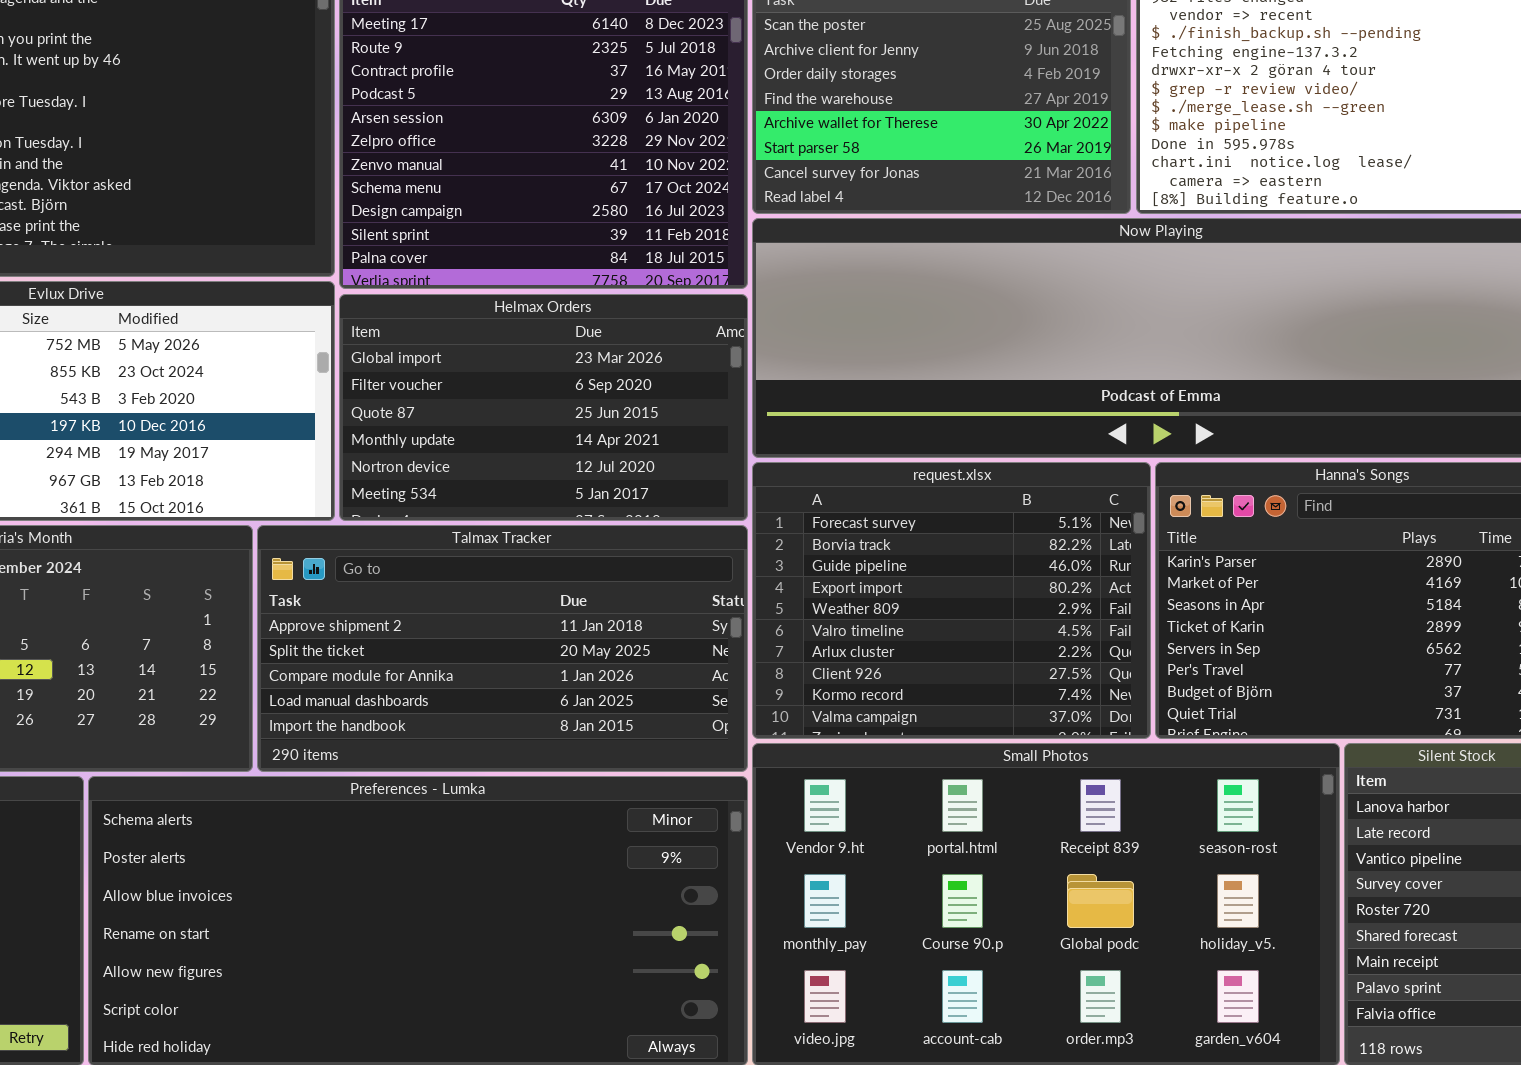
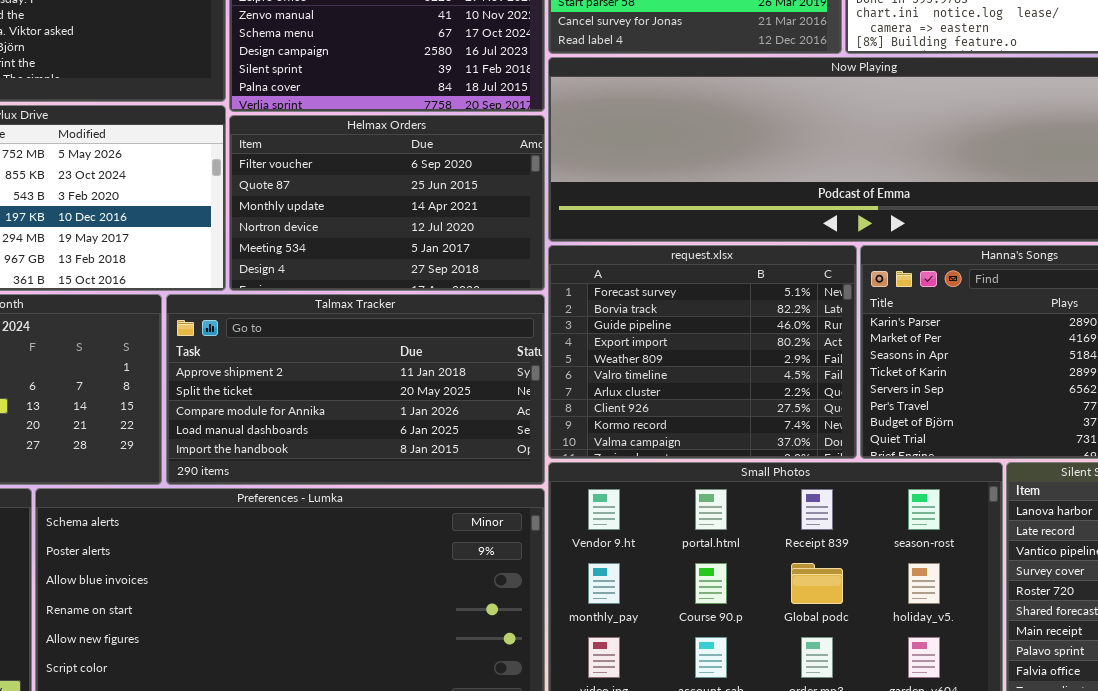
Helmax Orders: [339,294,748,521] -> [229,115,545,291], scrolled down 1 row

